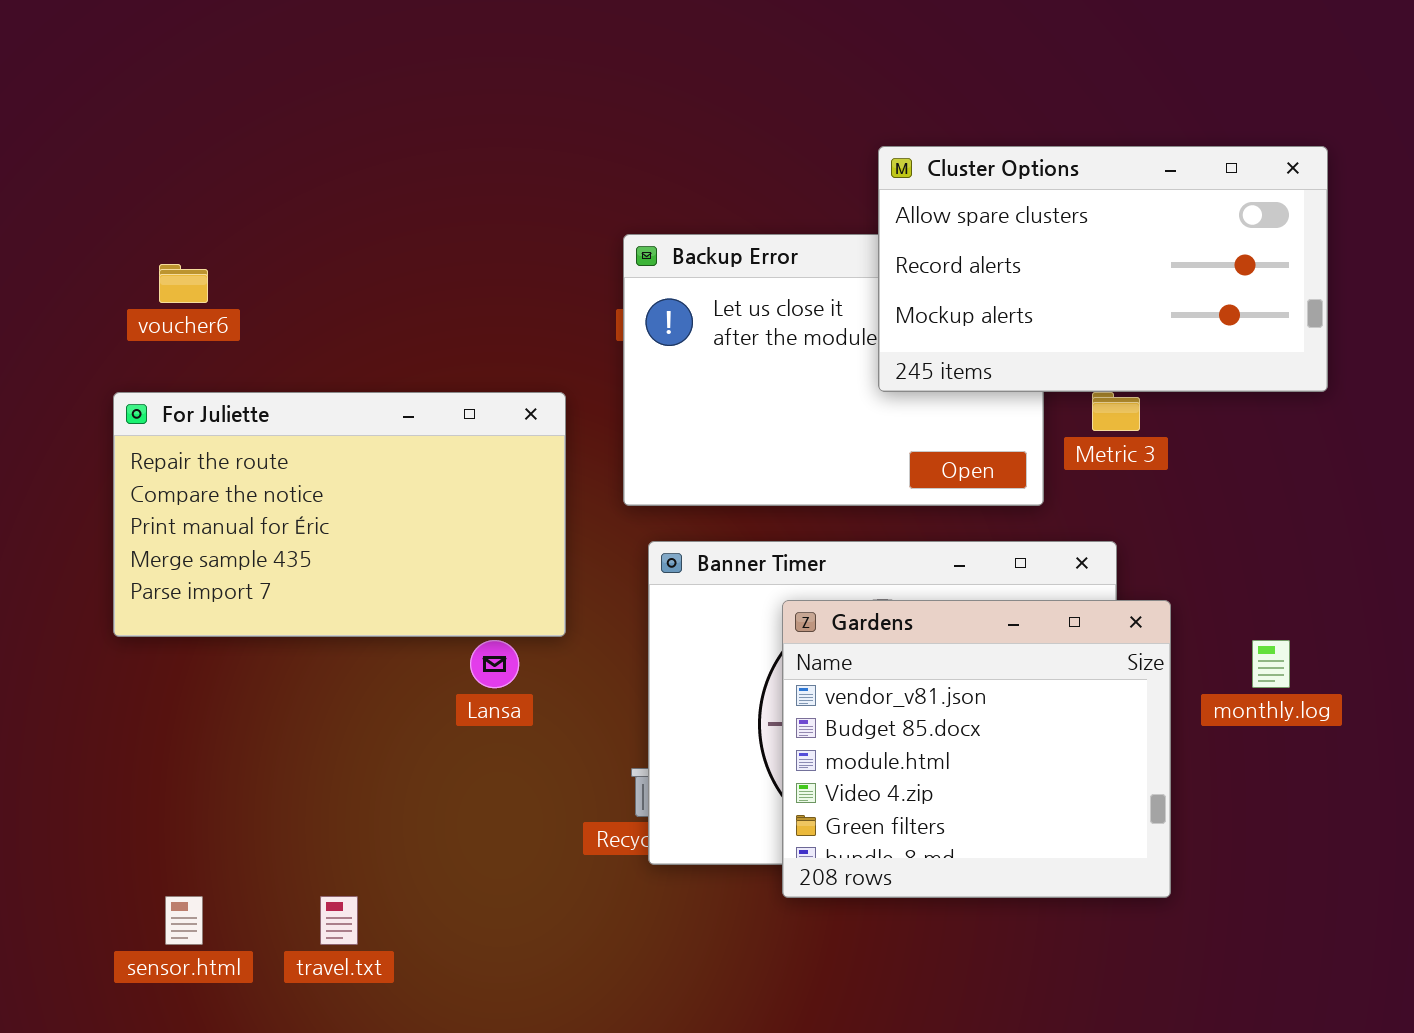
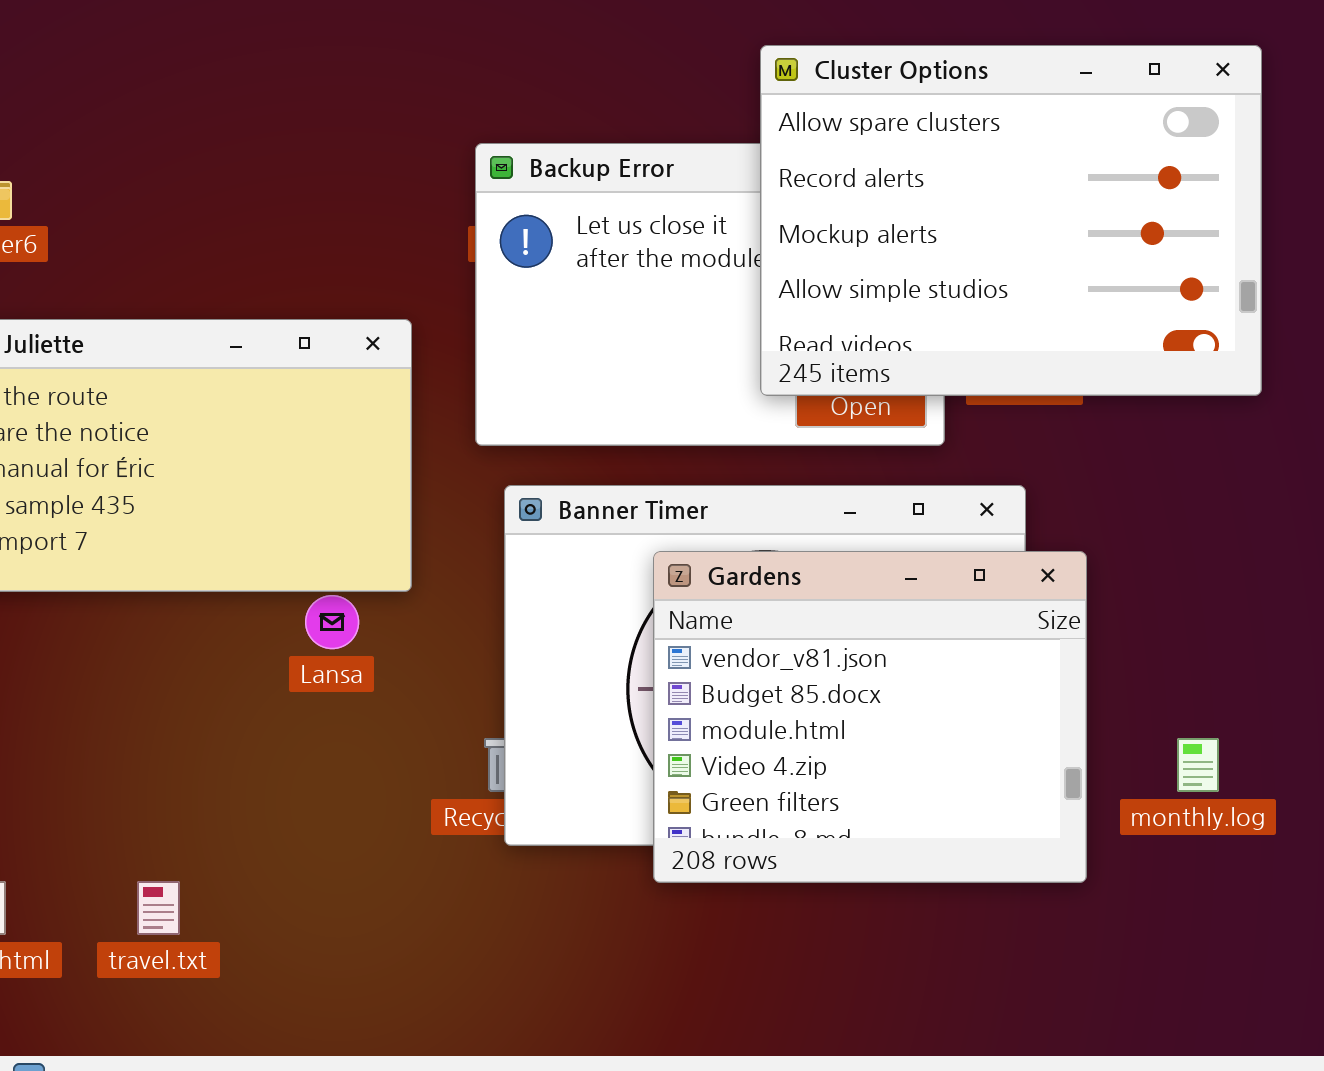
Cluster Options: [878,146,1328,392] -> [760,45,1262,396], resized
monthly.log: [1252,640,1290,688] -> [1177,738,1219,792], moved

